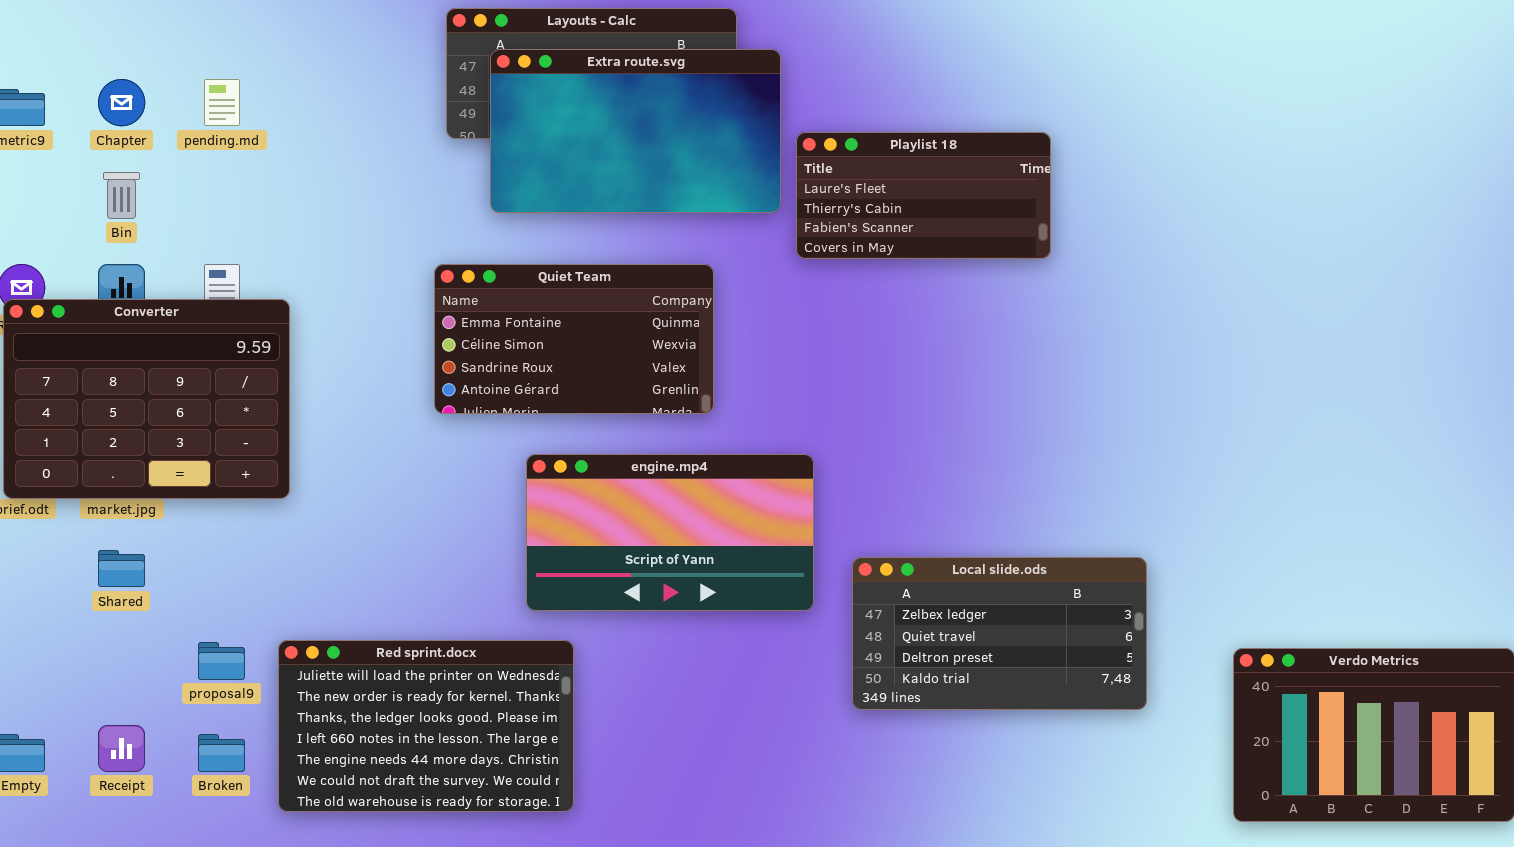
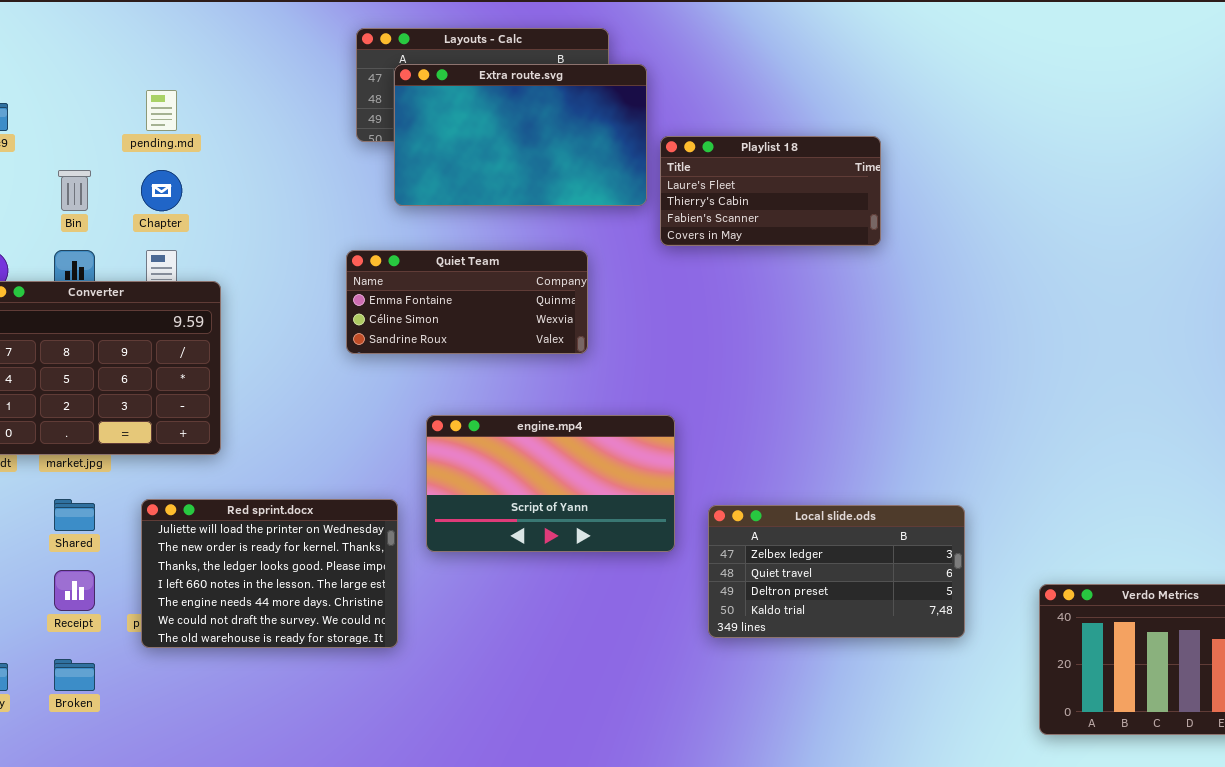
Chapter: [98,79,145,126] -> [141,170,182,211], moved
Quiet Team: [434,264,714,414] -> [346,250,588,354], resized
Red sprint.docx: [278,640,574,812] -> [141,499,398,648], moved
Receipt: [98,725,145,772] -> [54,570,95,611], moved
Broken: [198,734,245,772] -> [54,659,95,691], moved

